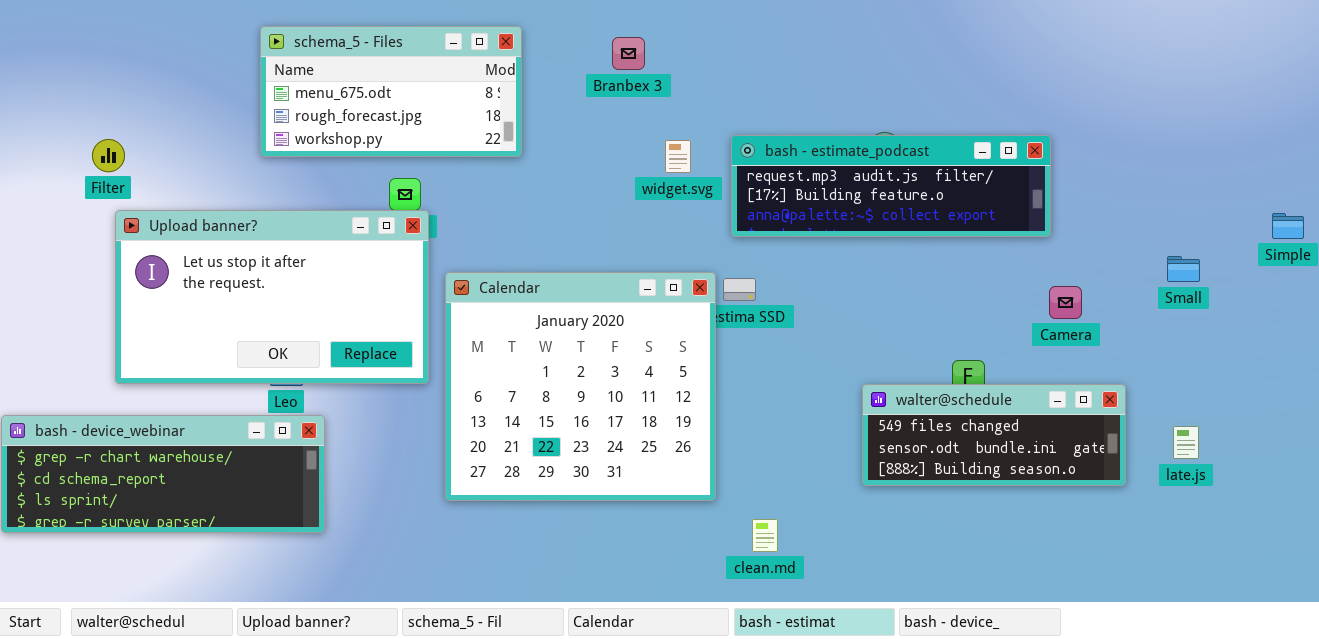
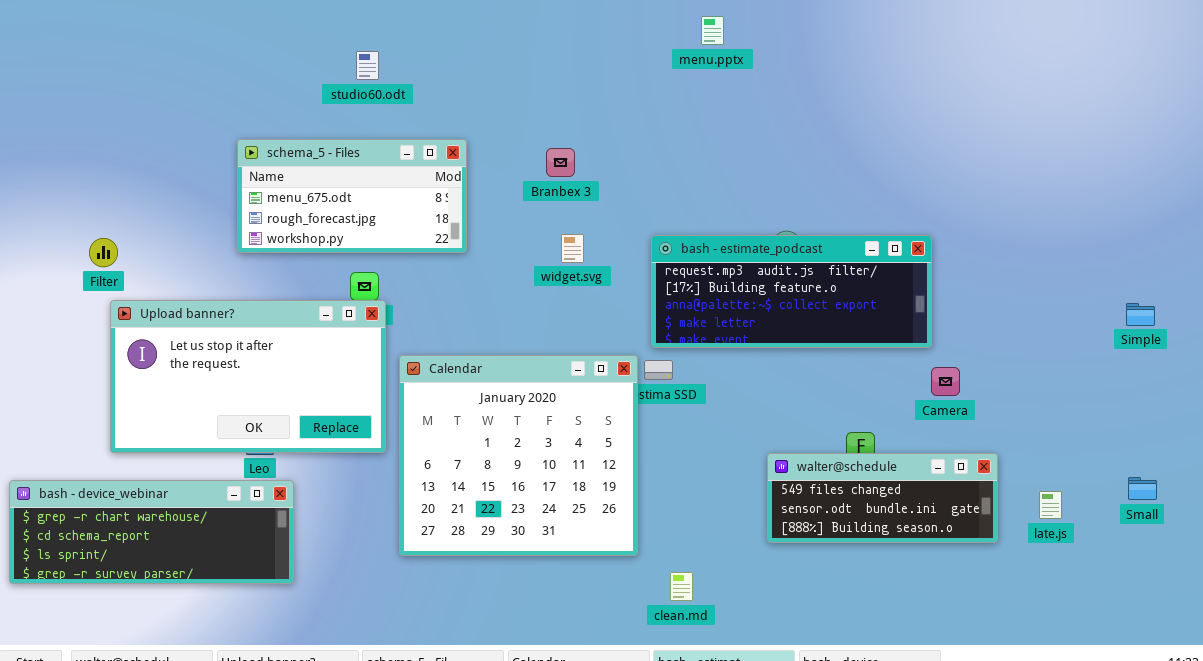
bash - estimate_podcast: [731,135,1051,237] -> [651,235,932,348], resized
widget.svg: [665,140,691,173] -> [561,234,584,263], moved
Small: [1167,256,1200,282] -> [1128,477,1157,500], moved

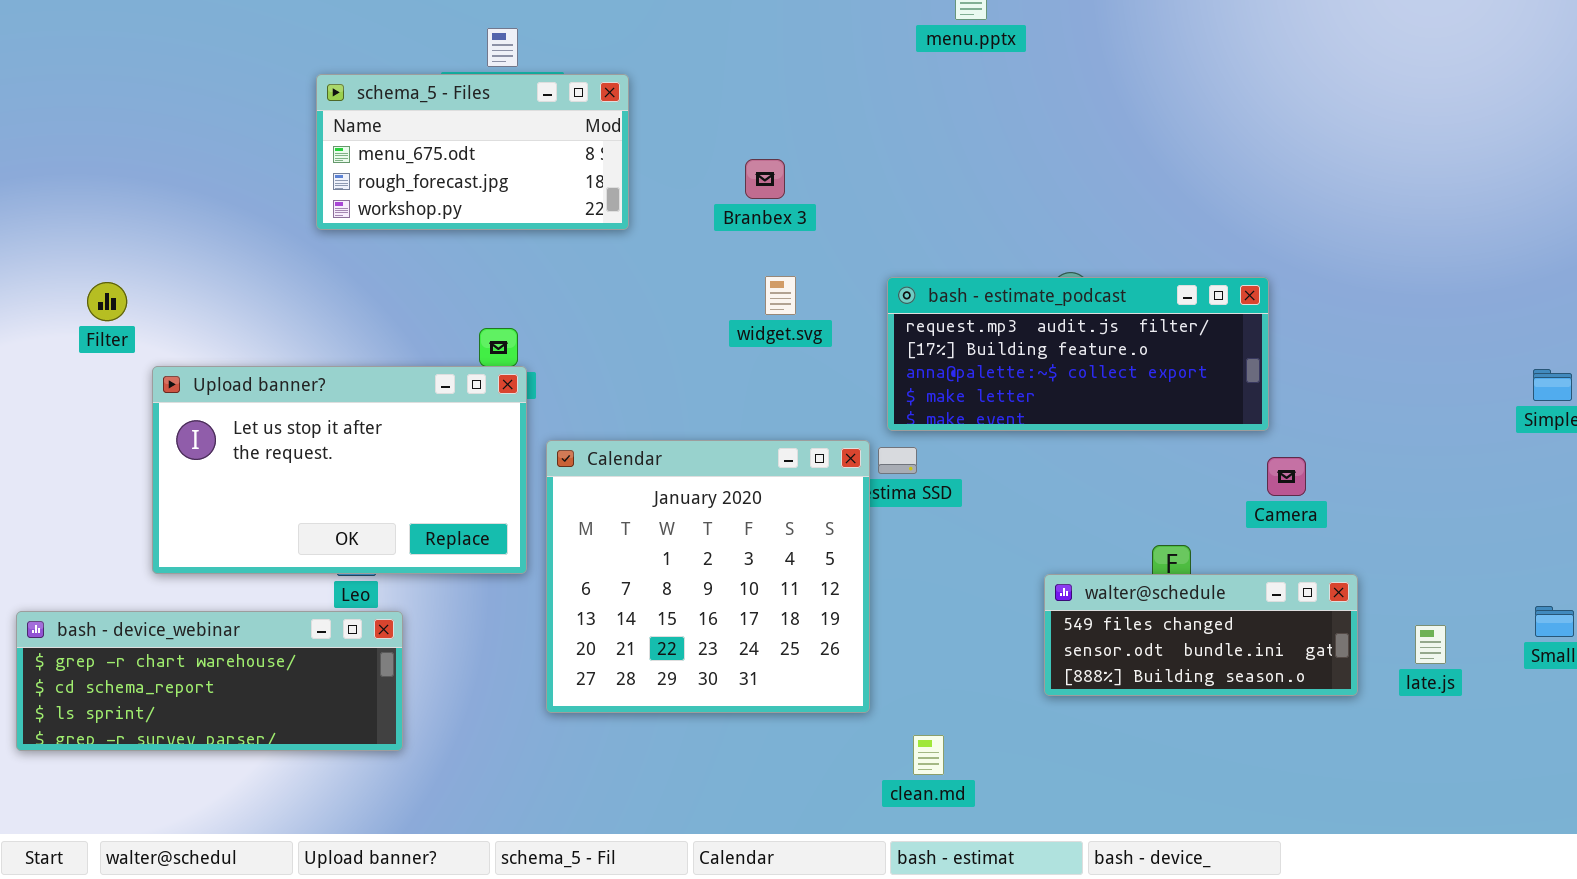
schema_5 - Files: [237,139,467,253] -> [316,74,629,230], moved
Filter: [89,238,118,267] -> [87,282,127,321], moved

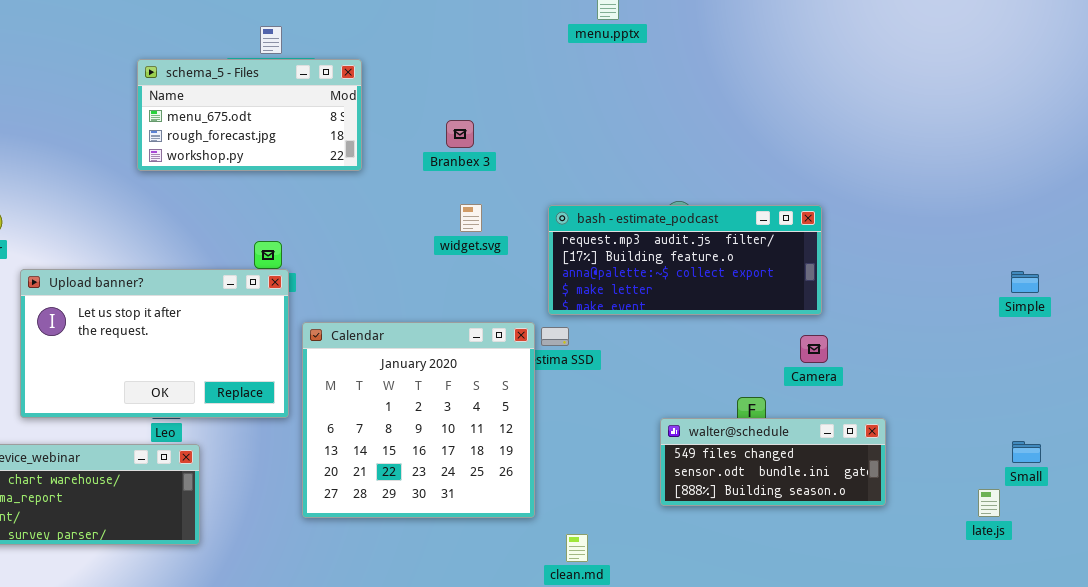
Camera: [1267,457,1306,496] -> [800,335,828,363], moved
late.js: [1415,625,1446,664] -> [978,489,1000,517], moved

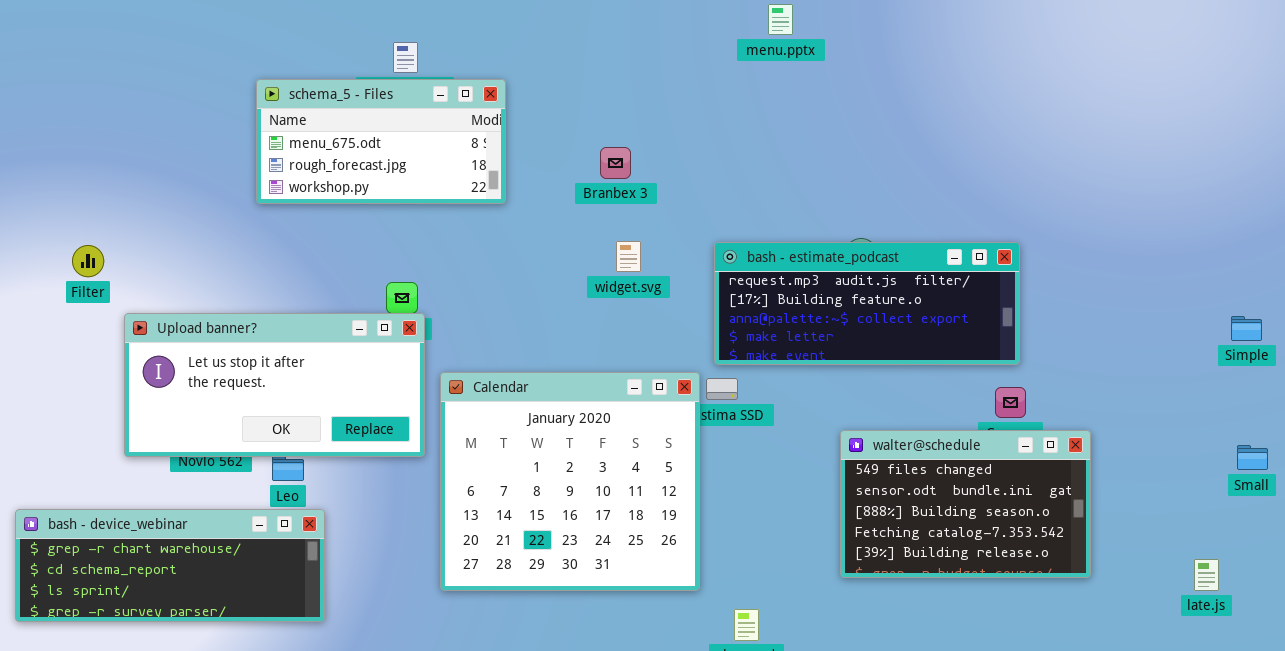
Upload banner?: [20,269,289,418] -> [124,313,425,457], resized
walter@schedule: [660,418,886,506] -> [840,430,1091,578], resized
Small: [1012,441,1041,463] -> [1237,445,1268,470], moved

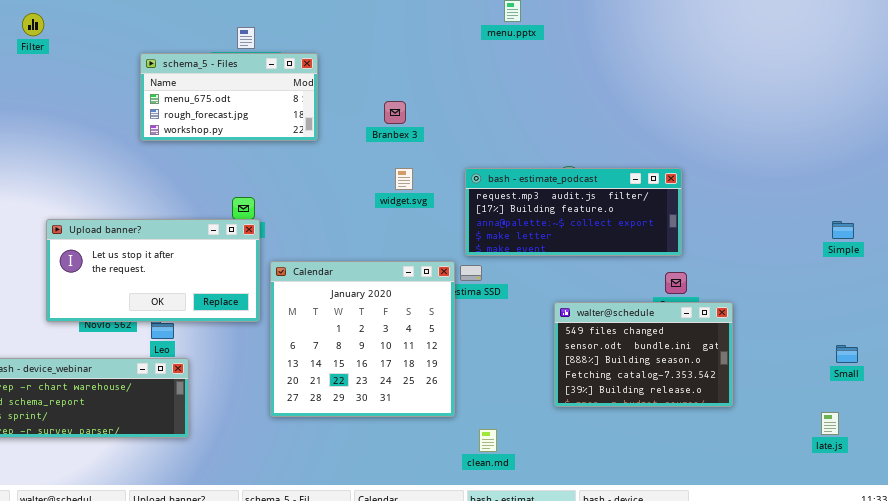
Filter: [72,245,104,277] -> [22,13,44,36], moved
Small: [1237,445,1268,470] -> [836,345,858,363], moved
late.js: [1194,559,1219,591] -> [821,412,839,435], moved

